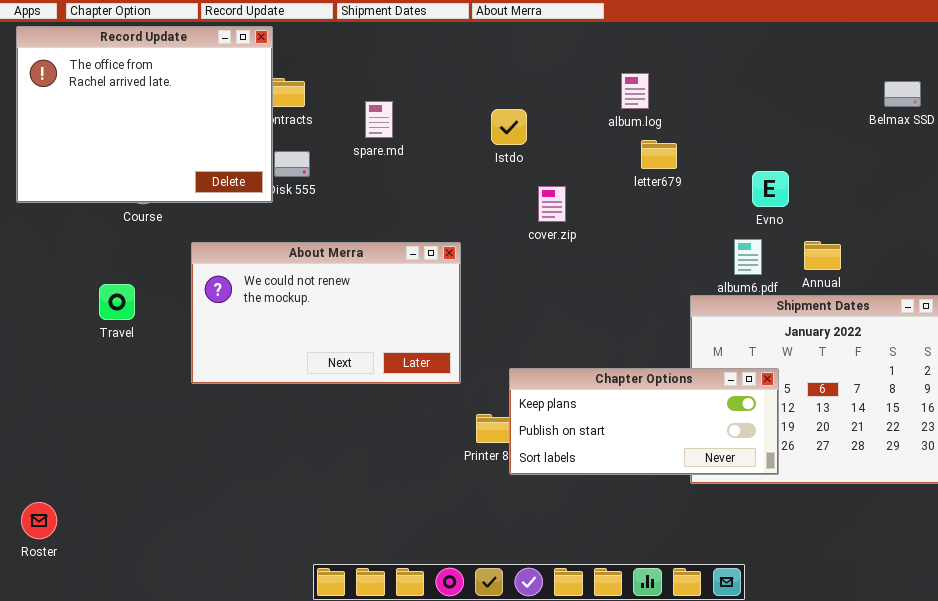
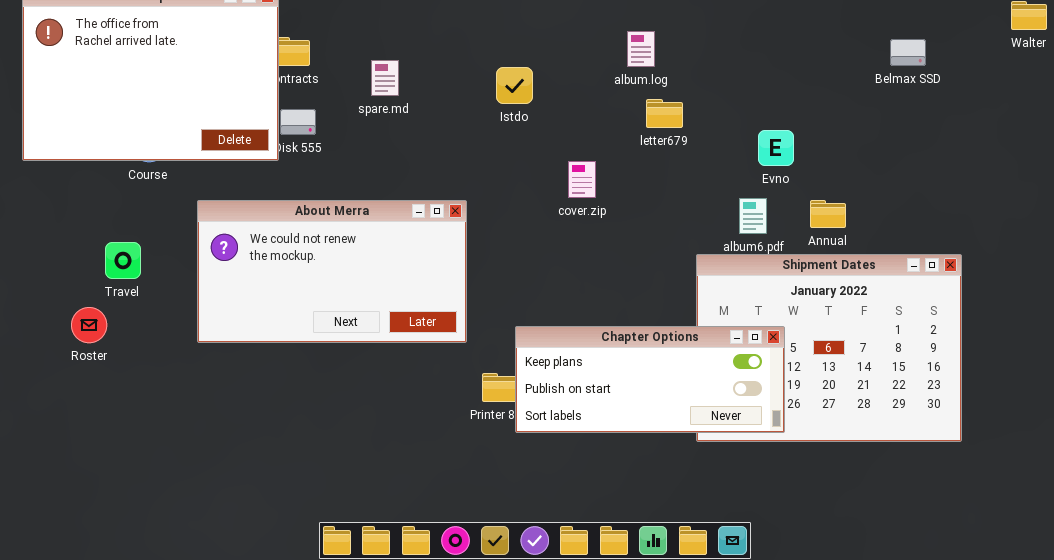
cover.zip: [538,186,566,222] -> [568,161,596,198], moved
Roster: [21,502,57,539] -> [71,307,107,343], moved

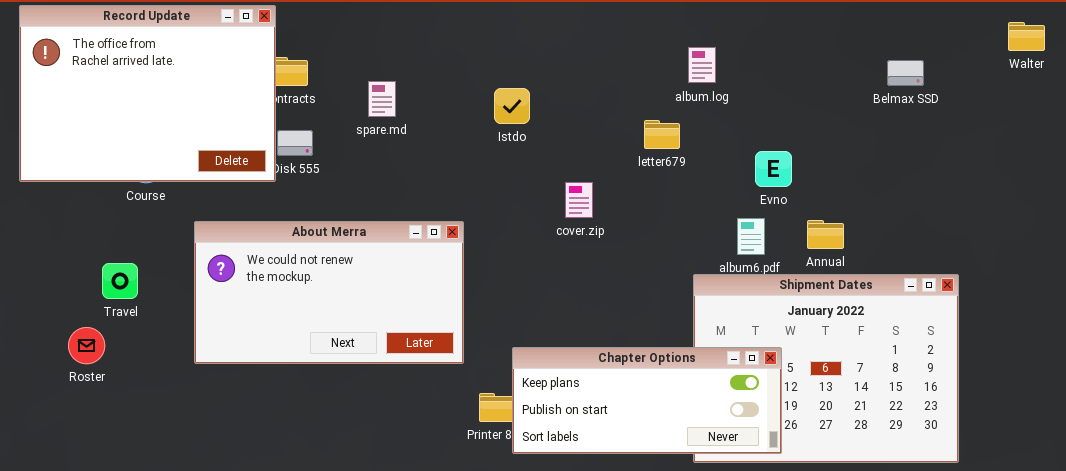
album.log: [627,31,655,67] -> [688,47,716,83], moved

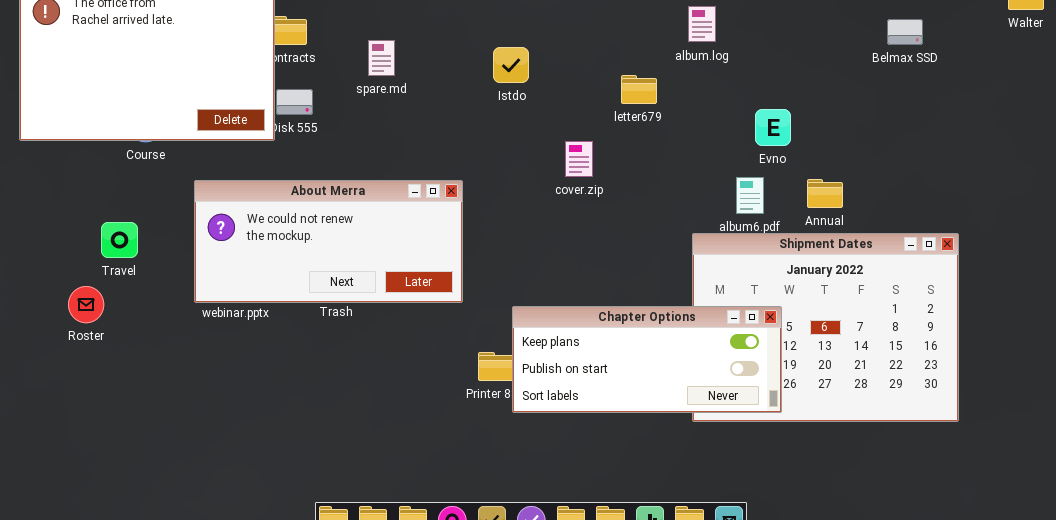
letter679: [644,120,680,149] -> [621,75,657,104], moved
About Merra: [194,221,464,364] -> [194,180,463,303], resized

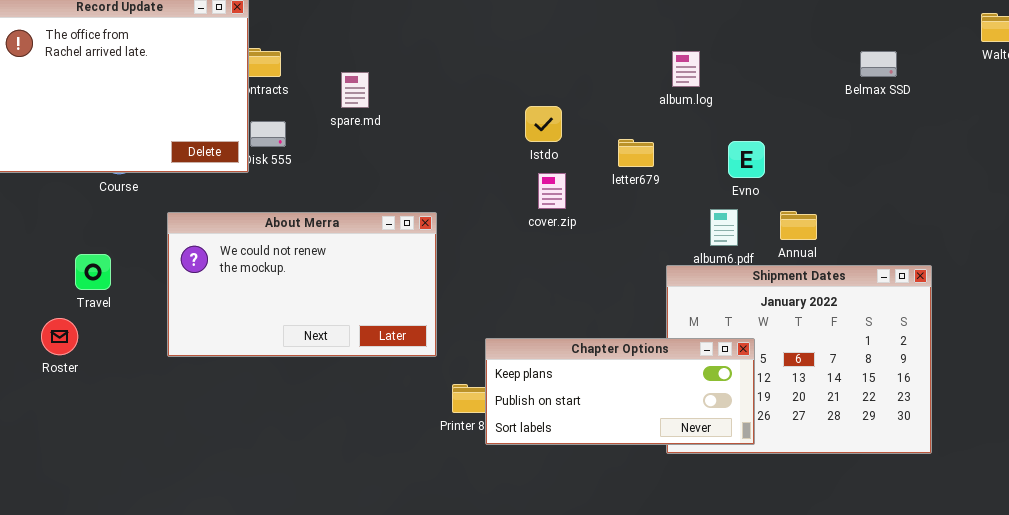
album.log: [688,6,716,42] -> [672,51,700,87], moved
Istdo: [493,47,529,83] -> [525,106,562,142], moved
letter679: [621,75,657,104] -> [618,139,654,167], moved
About Merra: [194,180,463,303] -> [167,212,437,357], resized

